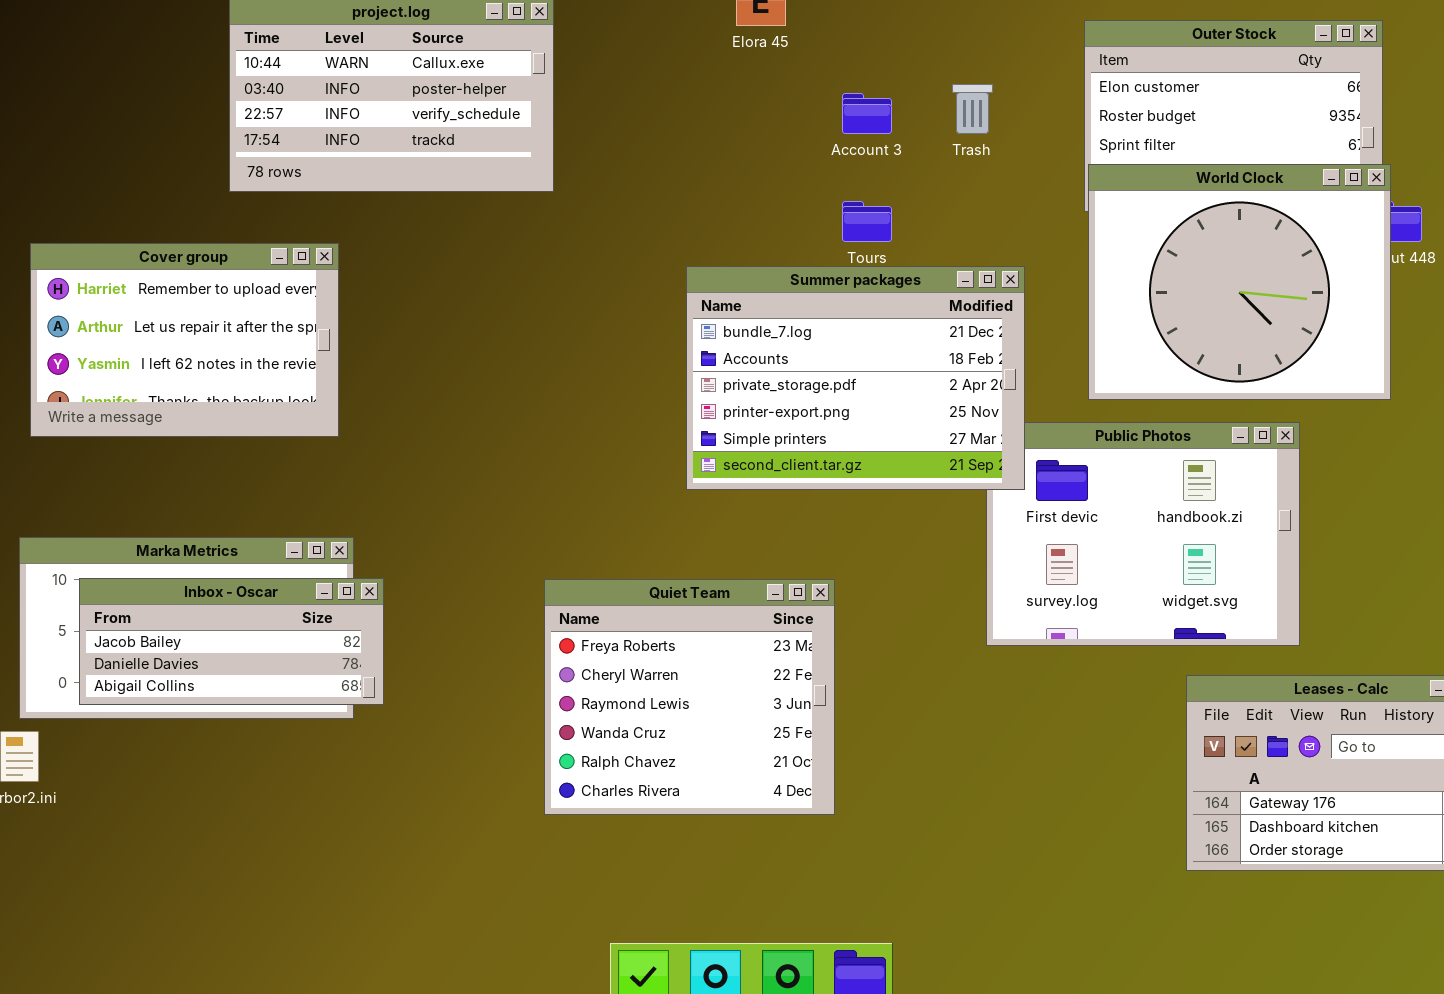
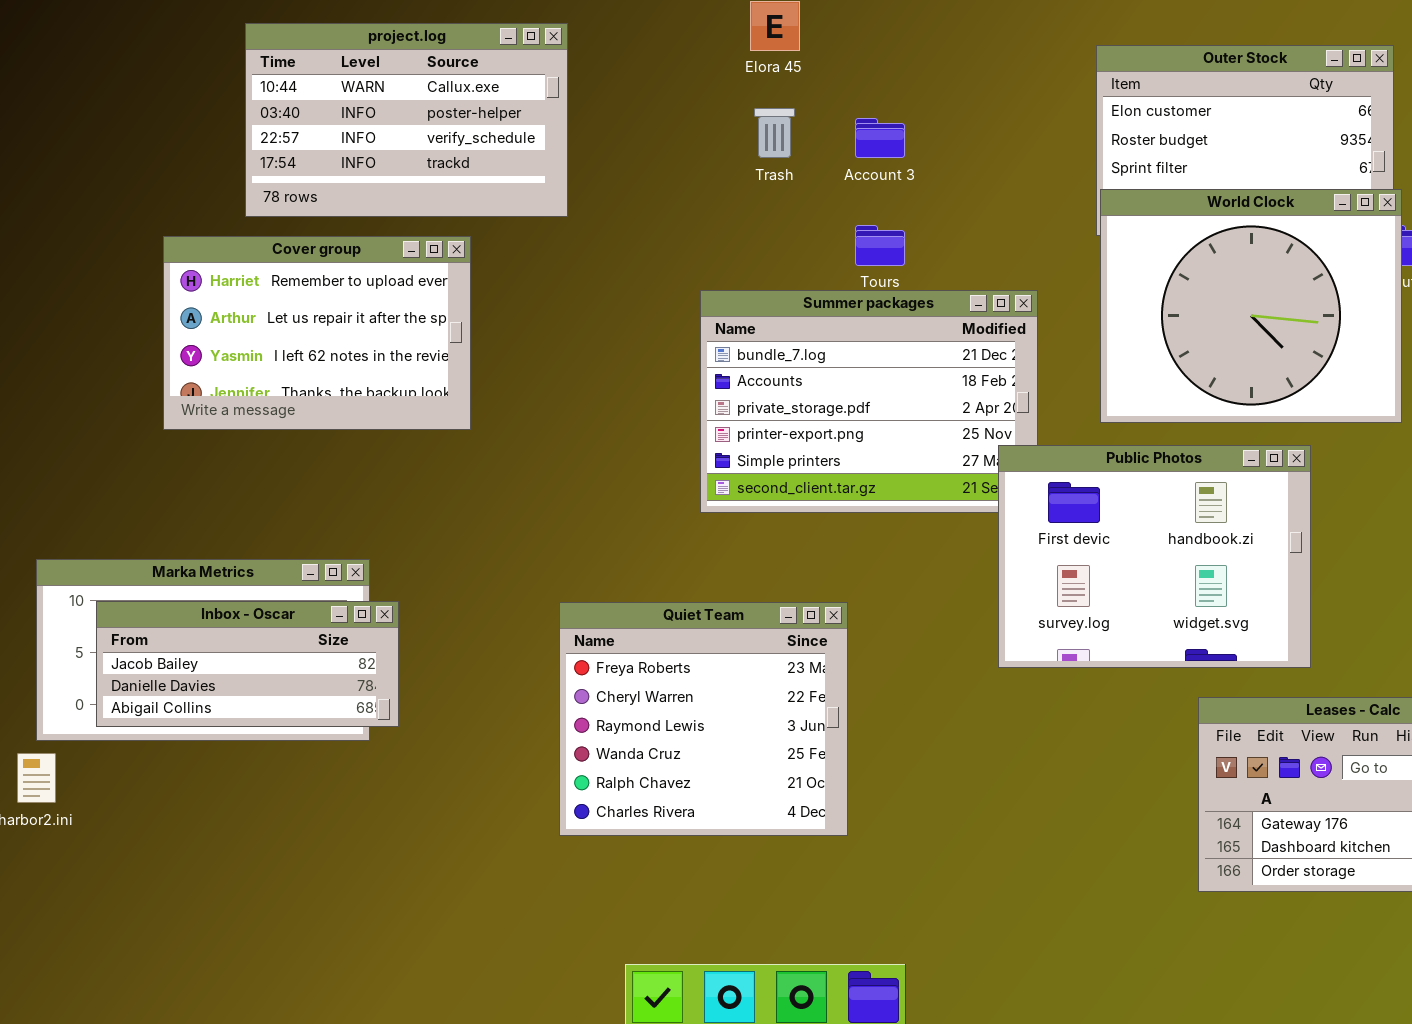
Trash: [952,84,993,134] -> [754,108,795,158], moved
Cover group: [30,243,339,437] -> [163,236,471,430], moved
Public Photos: [986,422,1300,646] -> [998,445,1311,668], raised

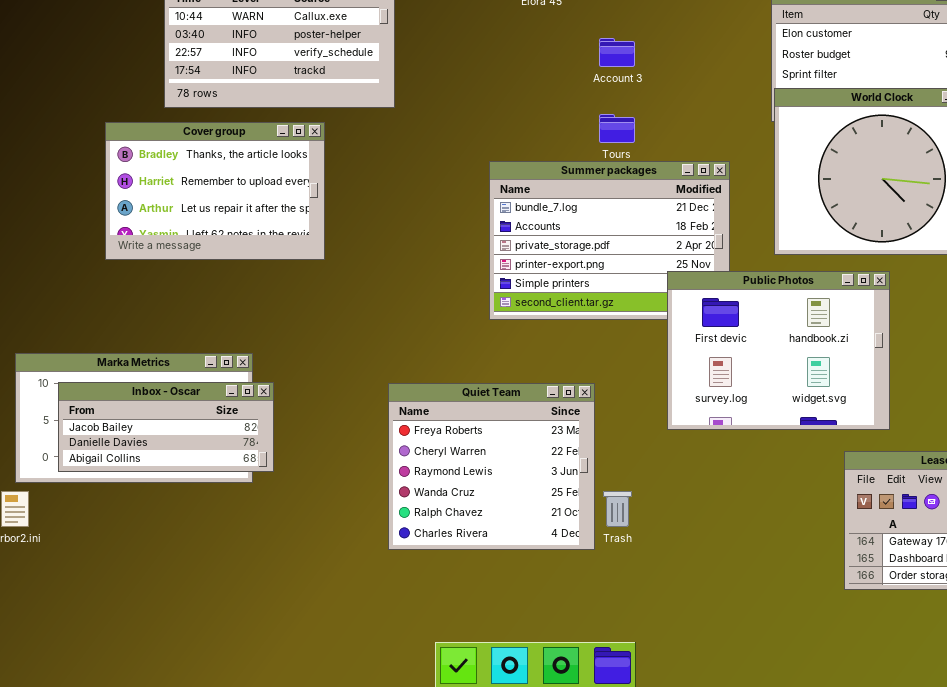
Trash: [754,108,795,158] -> [603,491,632,527], moved
Cover group: [163,236,471,430] -> [105,122,325,260], scrolled up 1 row
Public Photos: [998,445,1311,668] -> [667,271,890,430], moved

